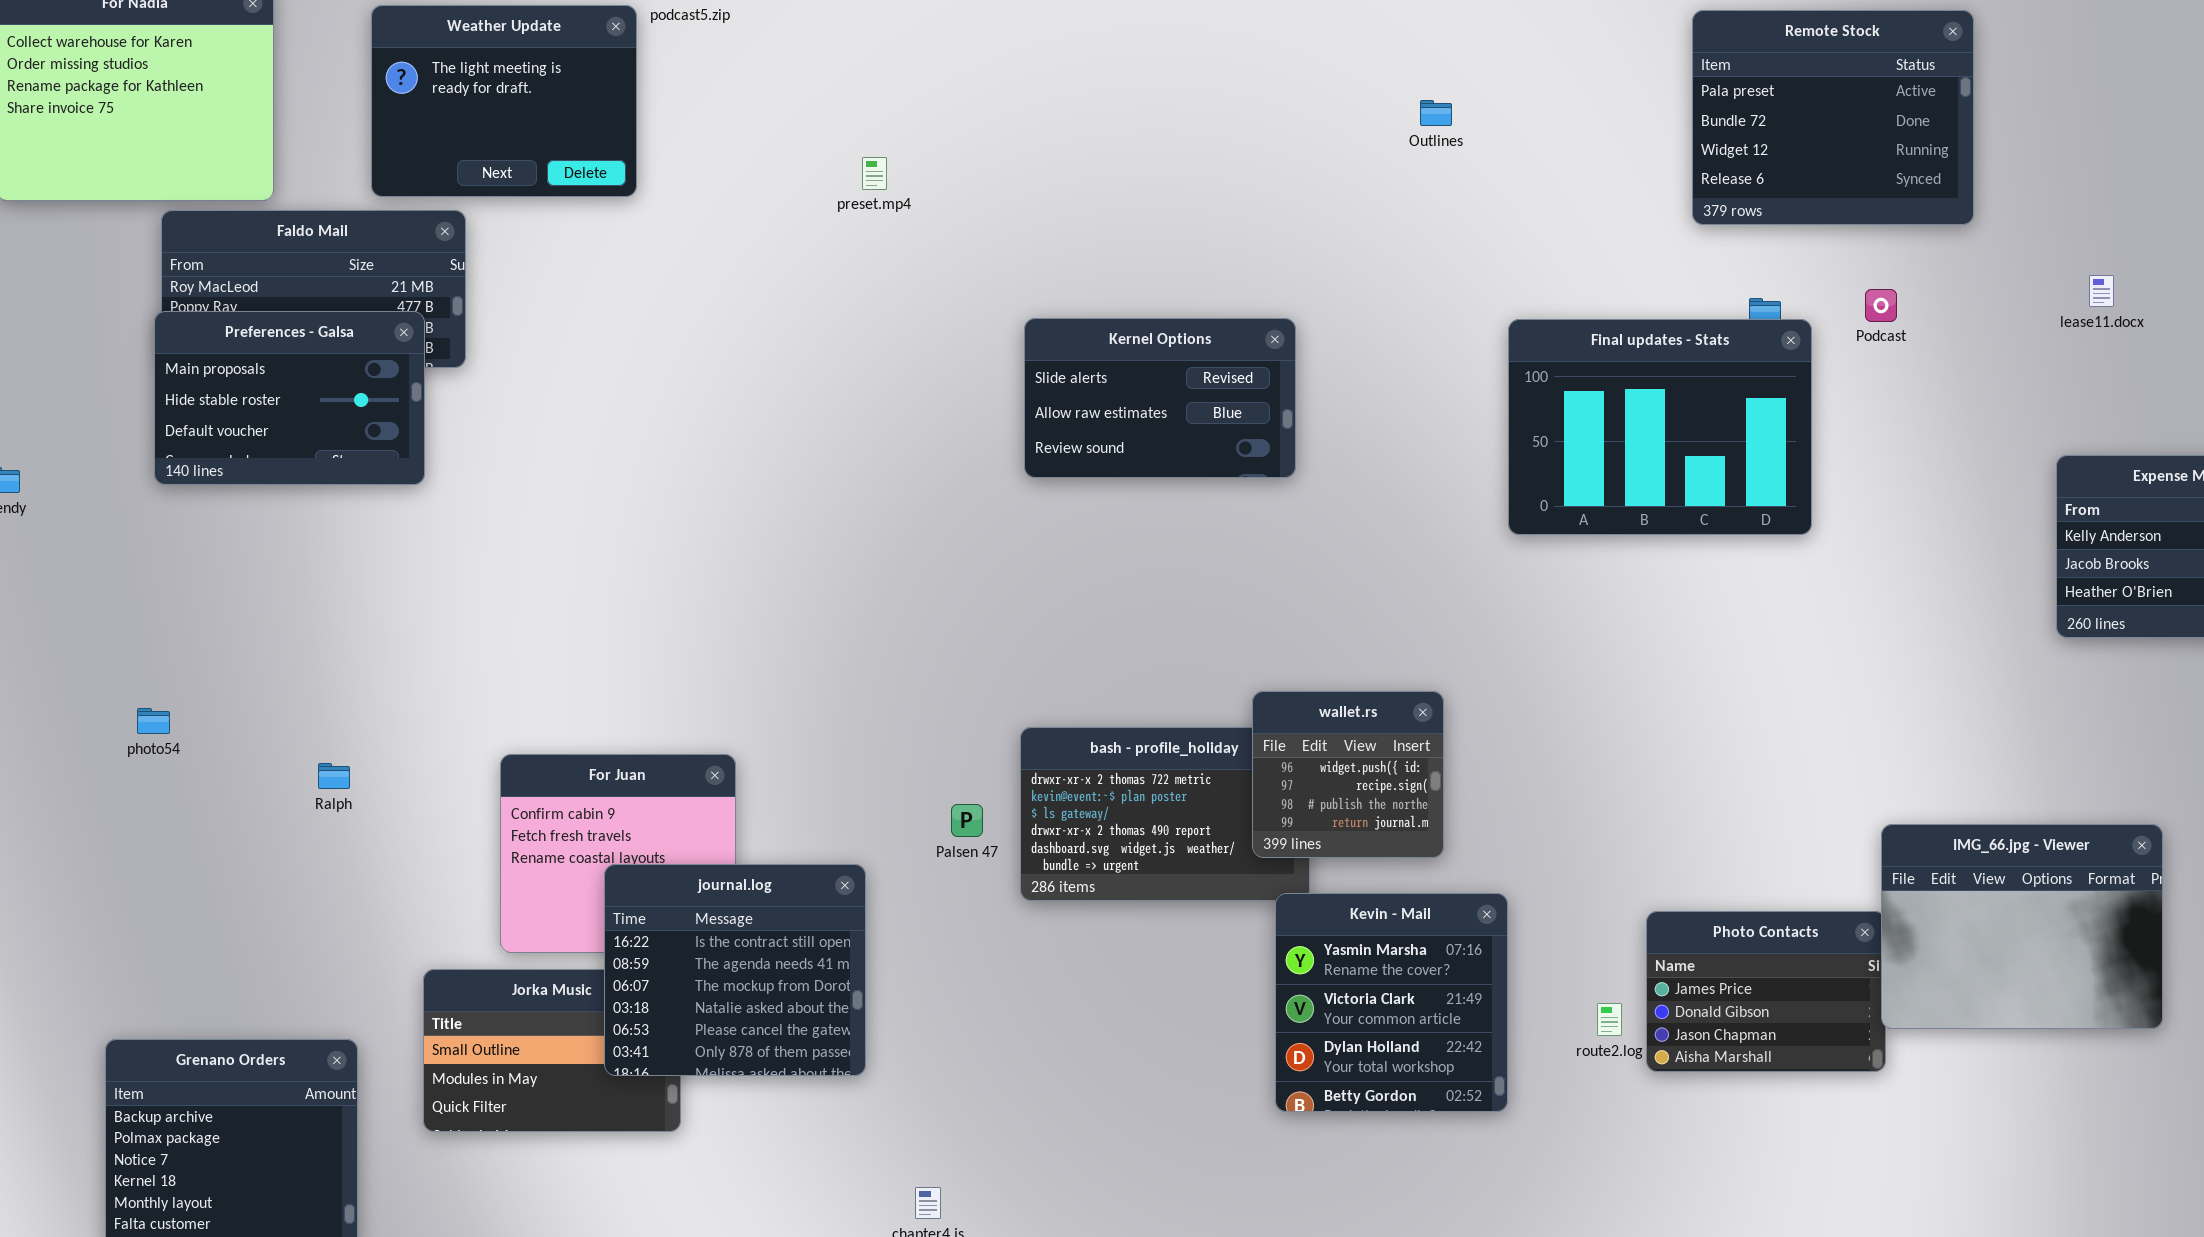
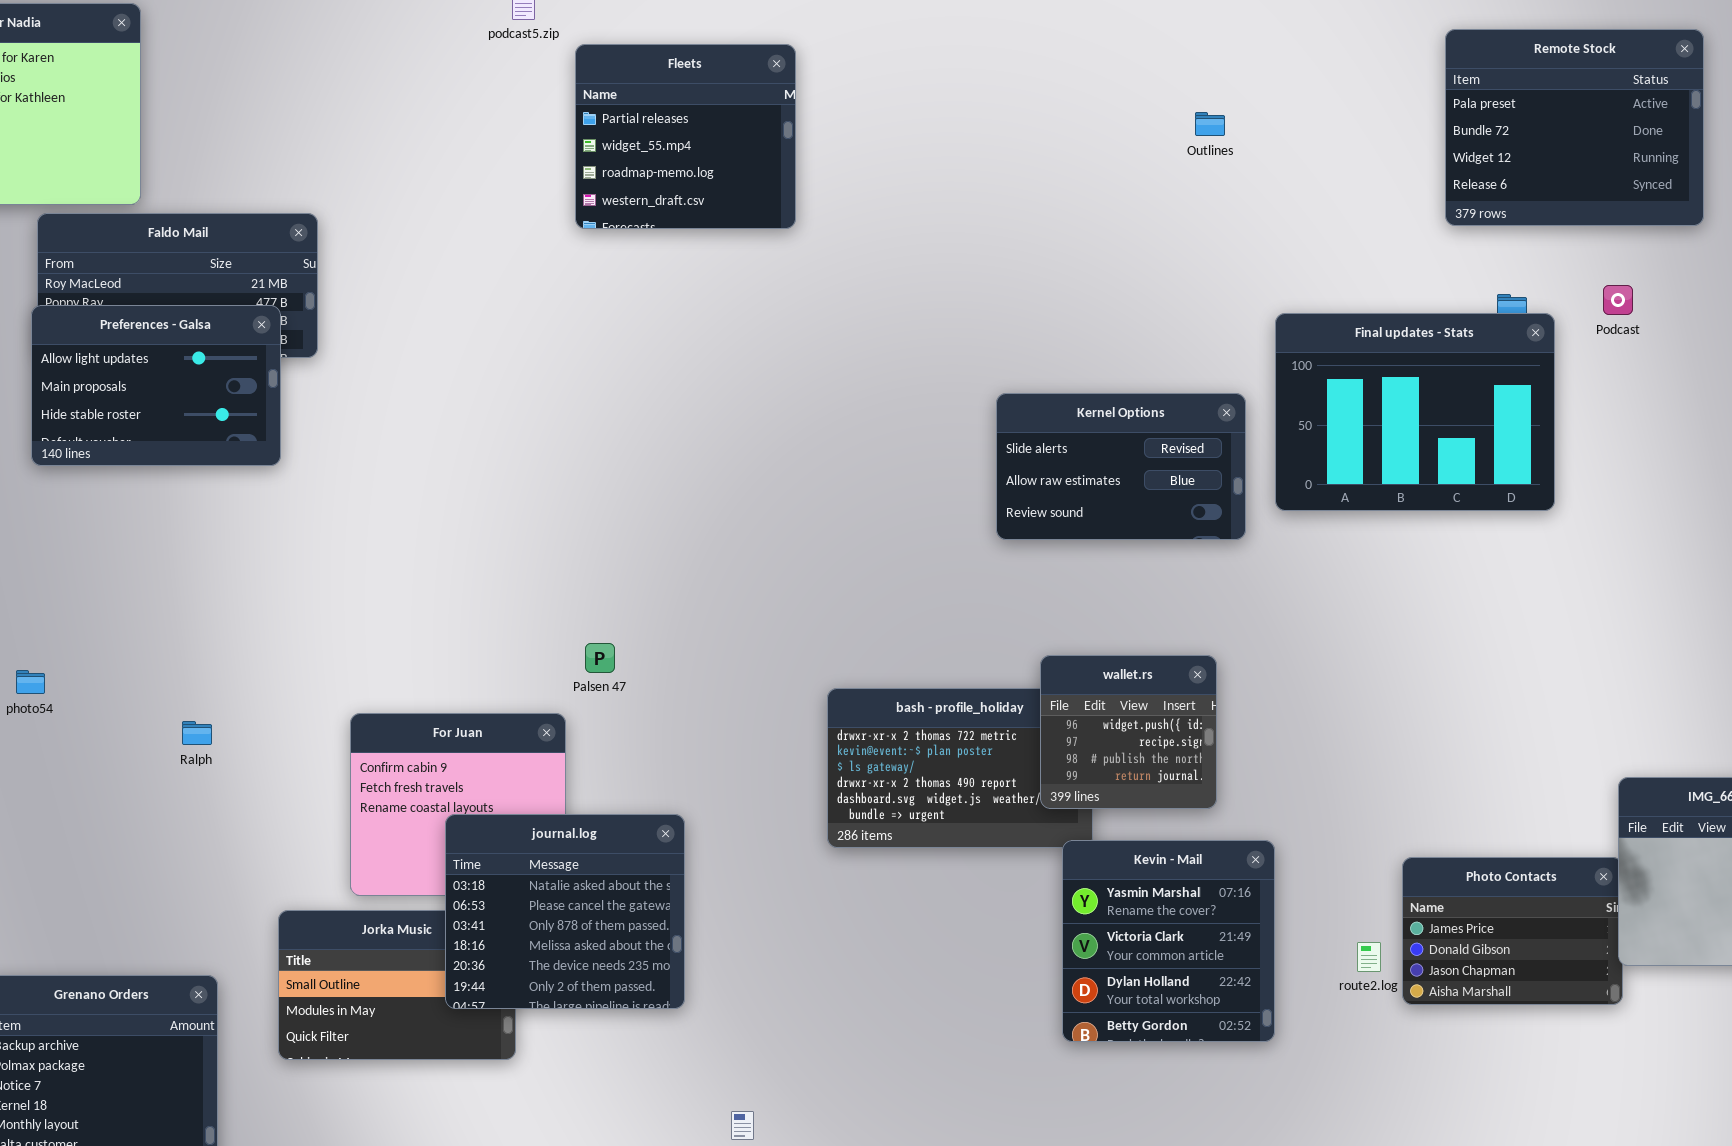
Weather Update: [371,5,637,197] -> none, closed
Fleets: none -> [575,44,796,229], opened
Preferences - Galsa: [154,311,425,485] -> [31,305,281,466], scrolled up 1 row
Kernel Options: [1024,318,1296,478] -> [996,393,1246,540], moved
Palsen 47: [951,804,983,837] -> [585,643,615,673], moved
journal.log: [604,864,866,1076] -> [445,814,685,1009], scrolled down 3 rows

